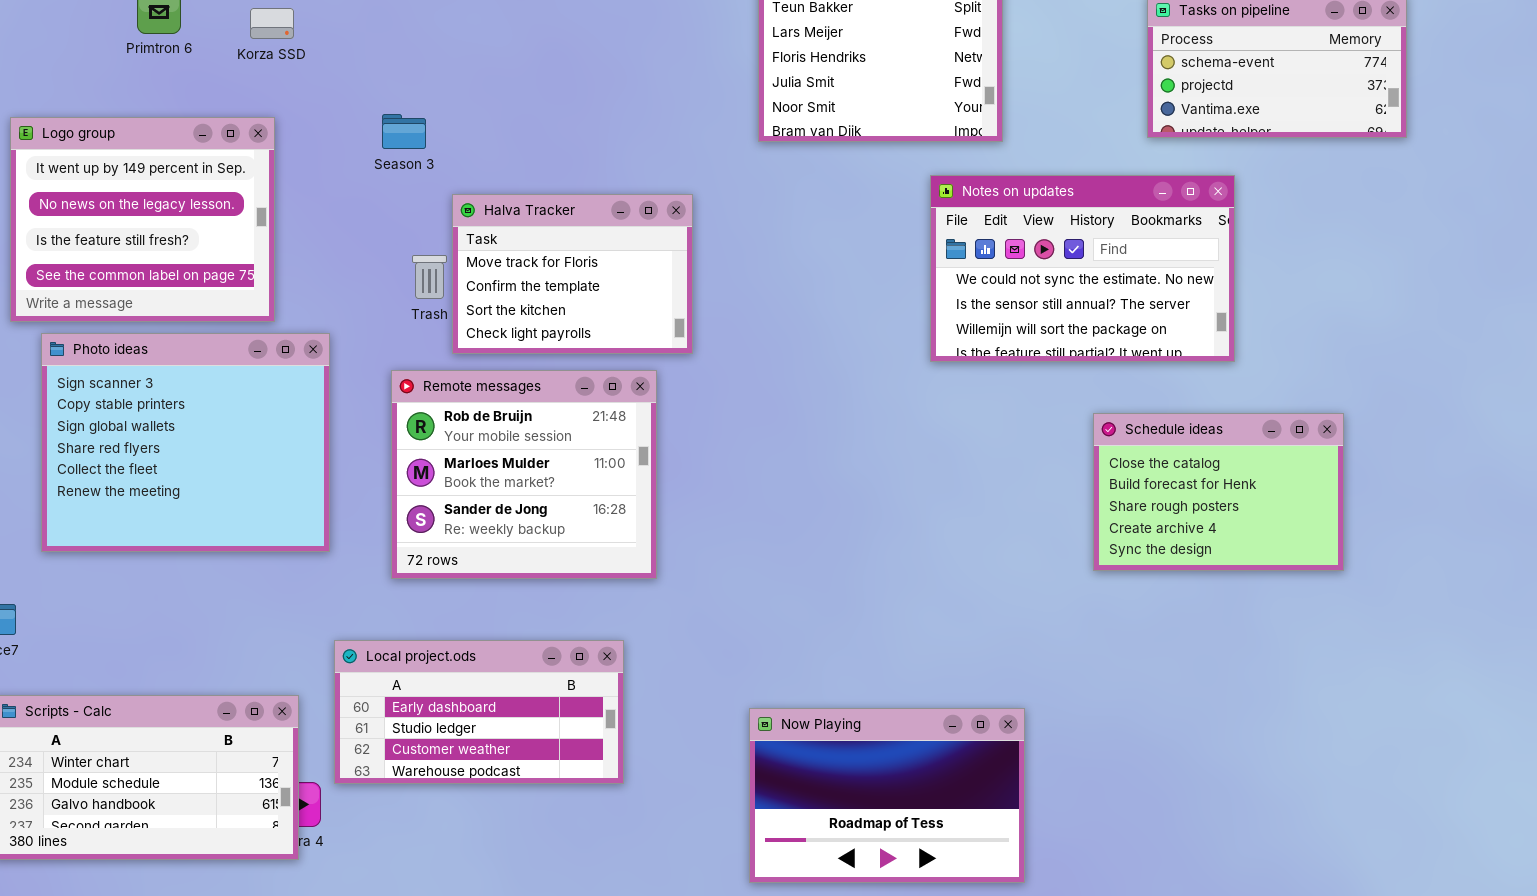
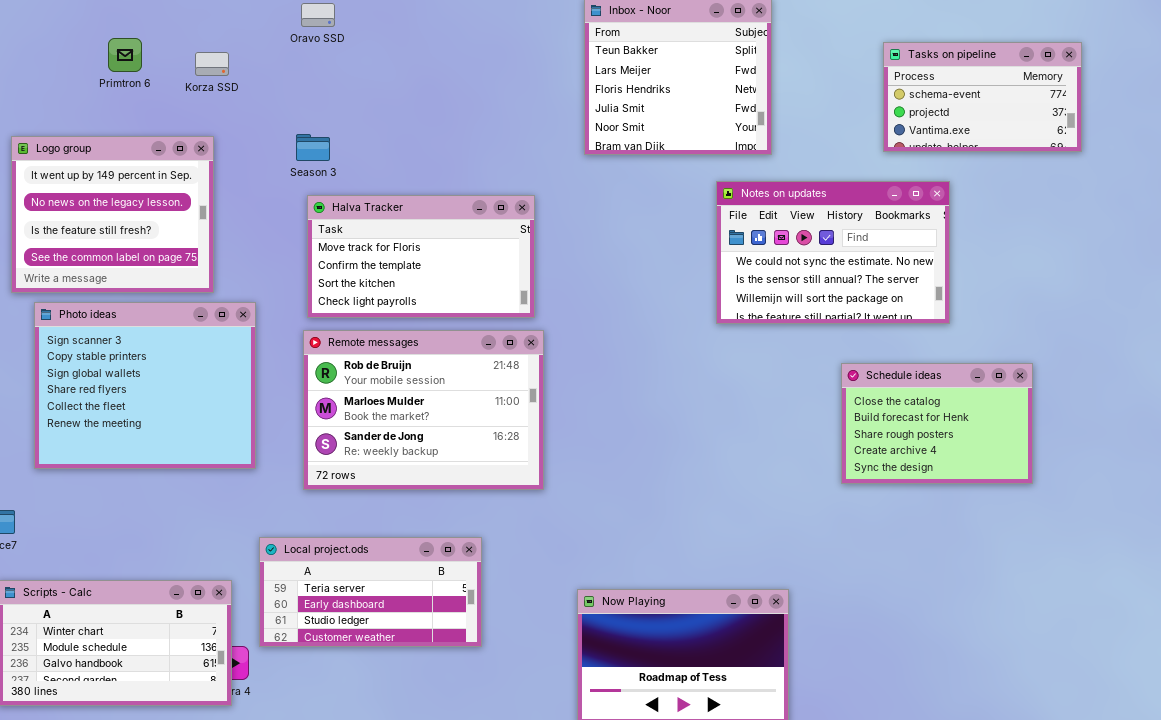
Halva Tracker: [452,194,693,354] -> [307,195,535,318], resized
Remote messages: [391,370,657,579] -> [303,330,544,490], resized
Local project.ods: [334,640,624,784] -> [259,537,482,647], scrolled up 1 row

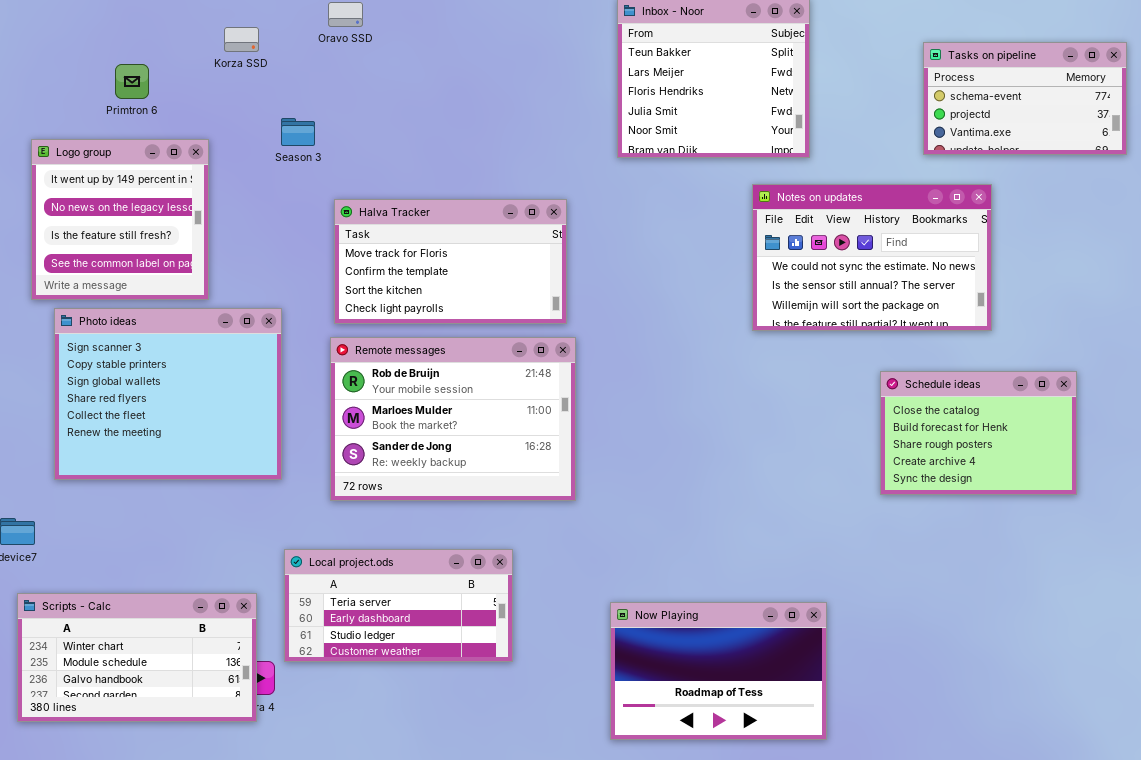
Primtron 6: [108,38,142,72] -> [115,64,149,99], moved
Korza SSD: [195,52,229,76] -> [224,27,259,52], moved
Season 3: [296,134,330,161] -> [281,118,315,146], moved
Logo group: [11,136,214,293] -> [31,139,209,300], resized

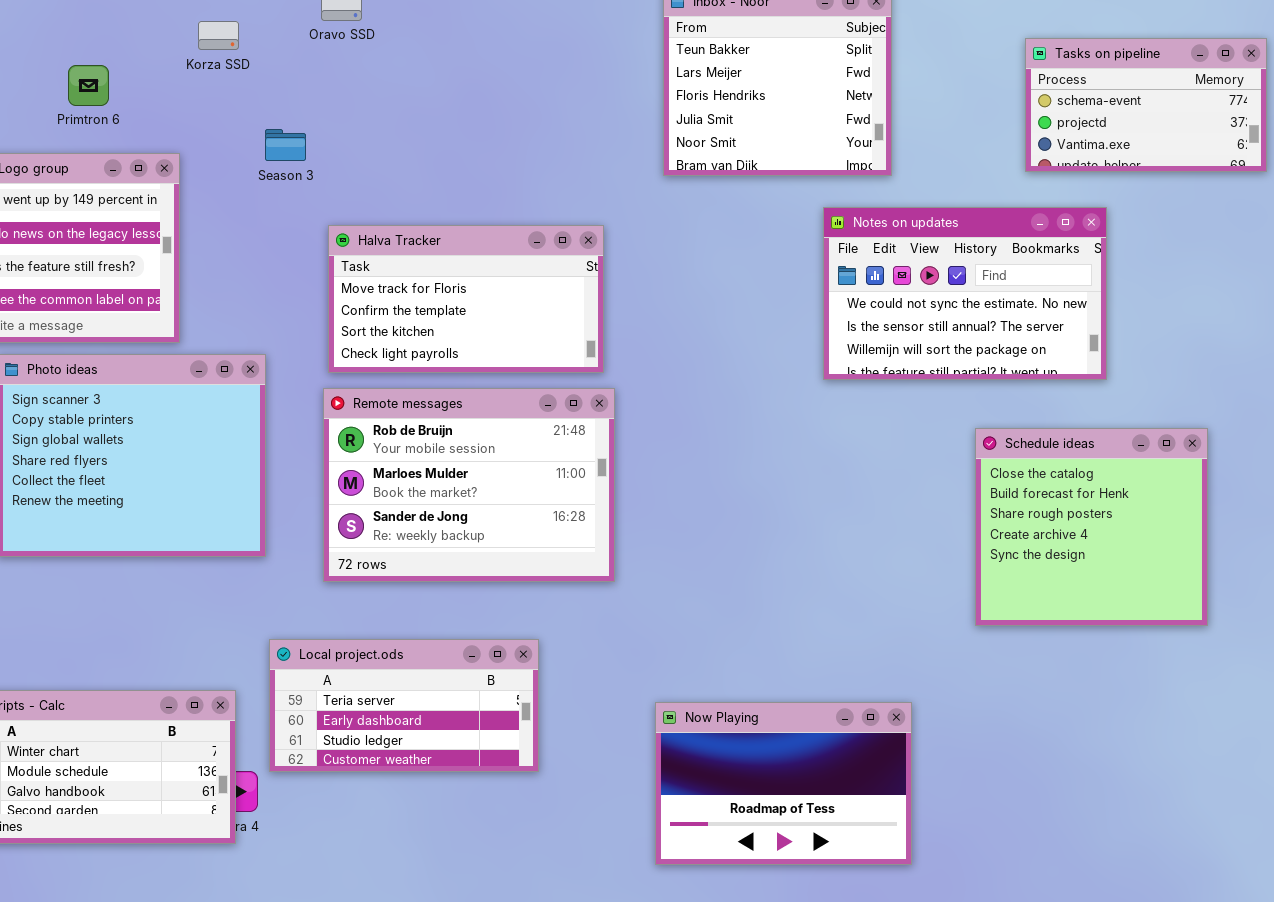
Schedule ideas: [880,371,1077,495] -> [975,428,1208,626], resized

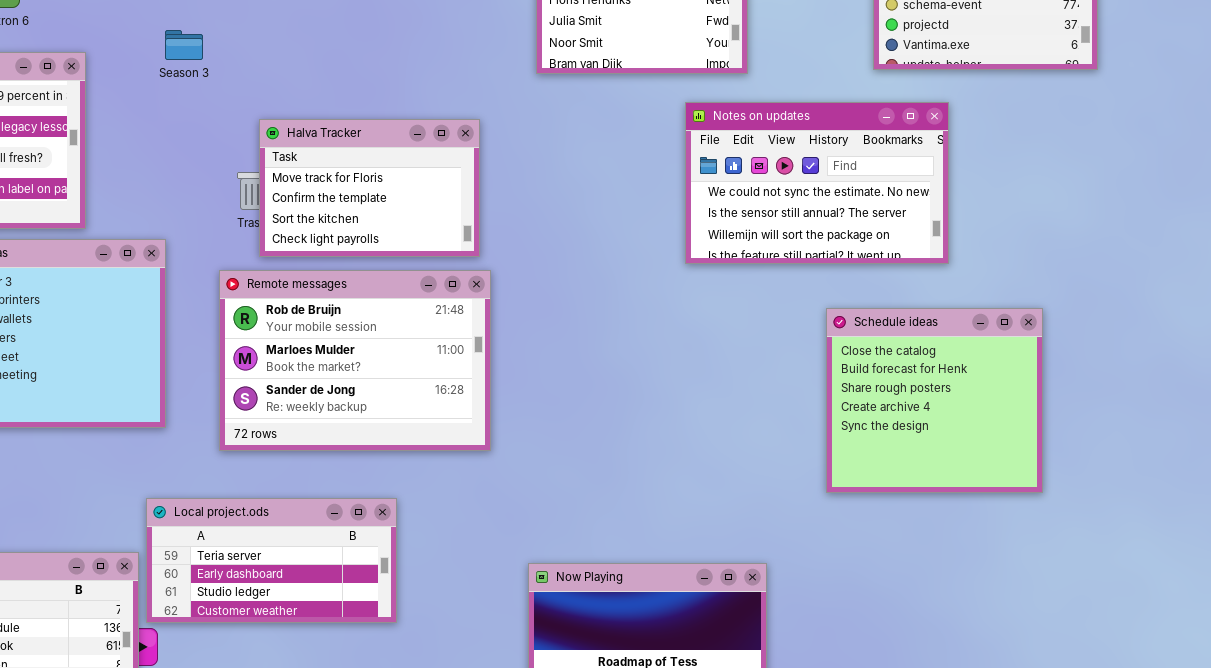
Halva Tracker: [328,225,604,373] -> [259,119,480,257], resized
Local project.ods: [269,639,539,772] -> [146,498,397,623], moved

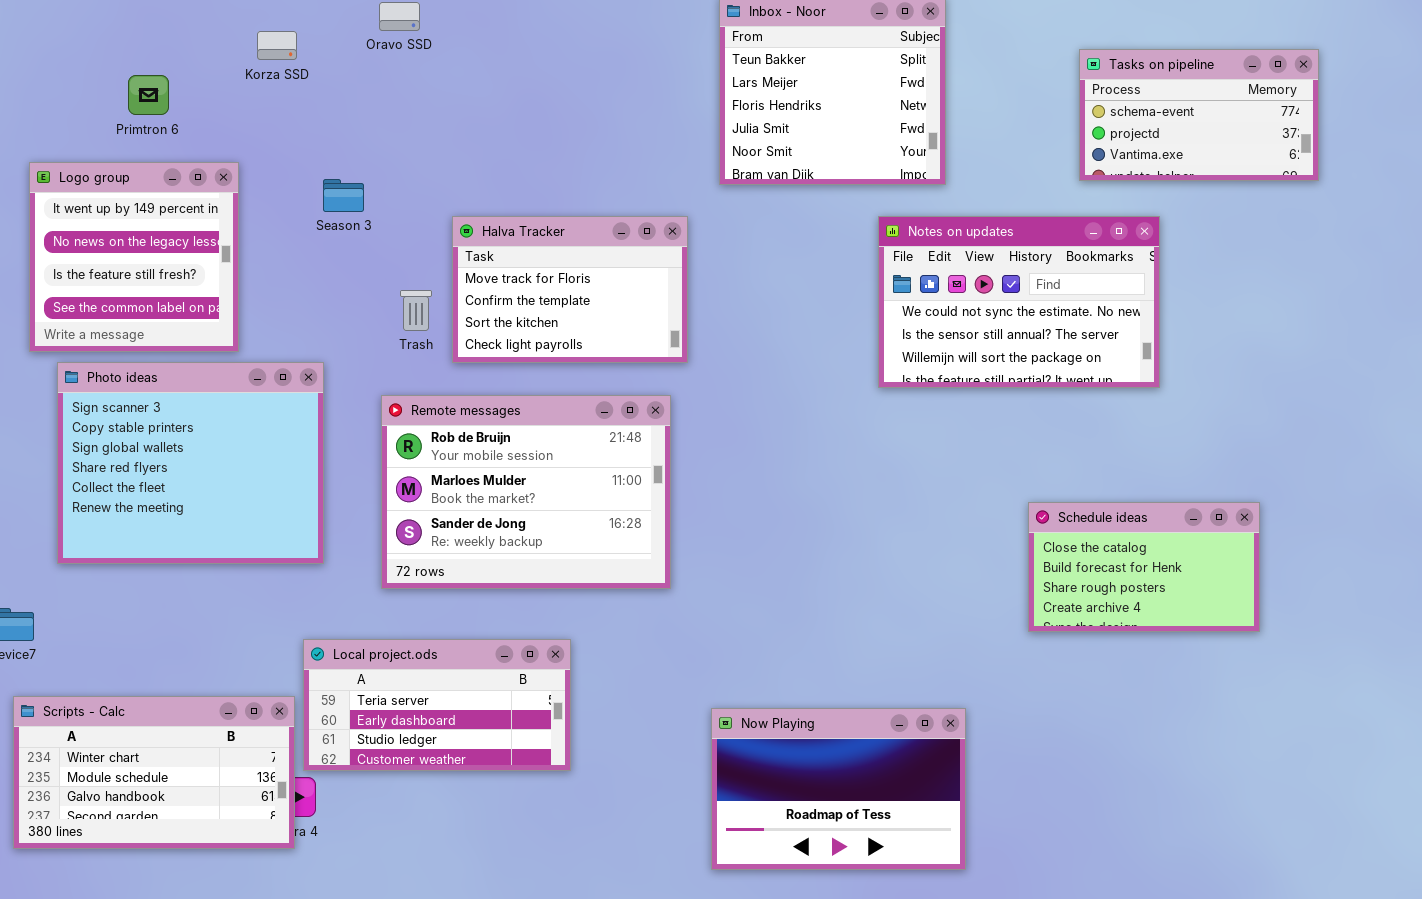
Season 3: [165,30,203,60] -> [323,179,364,212], moved
Halva Tracker: [259,119,480,257] -> [452,216,688,363], moved
Schedule ideas: [826,308,1043,493] -> [1028,502,1260,632], resized

